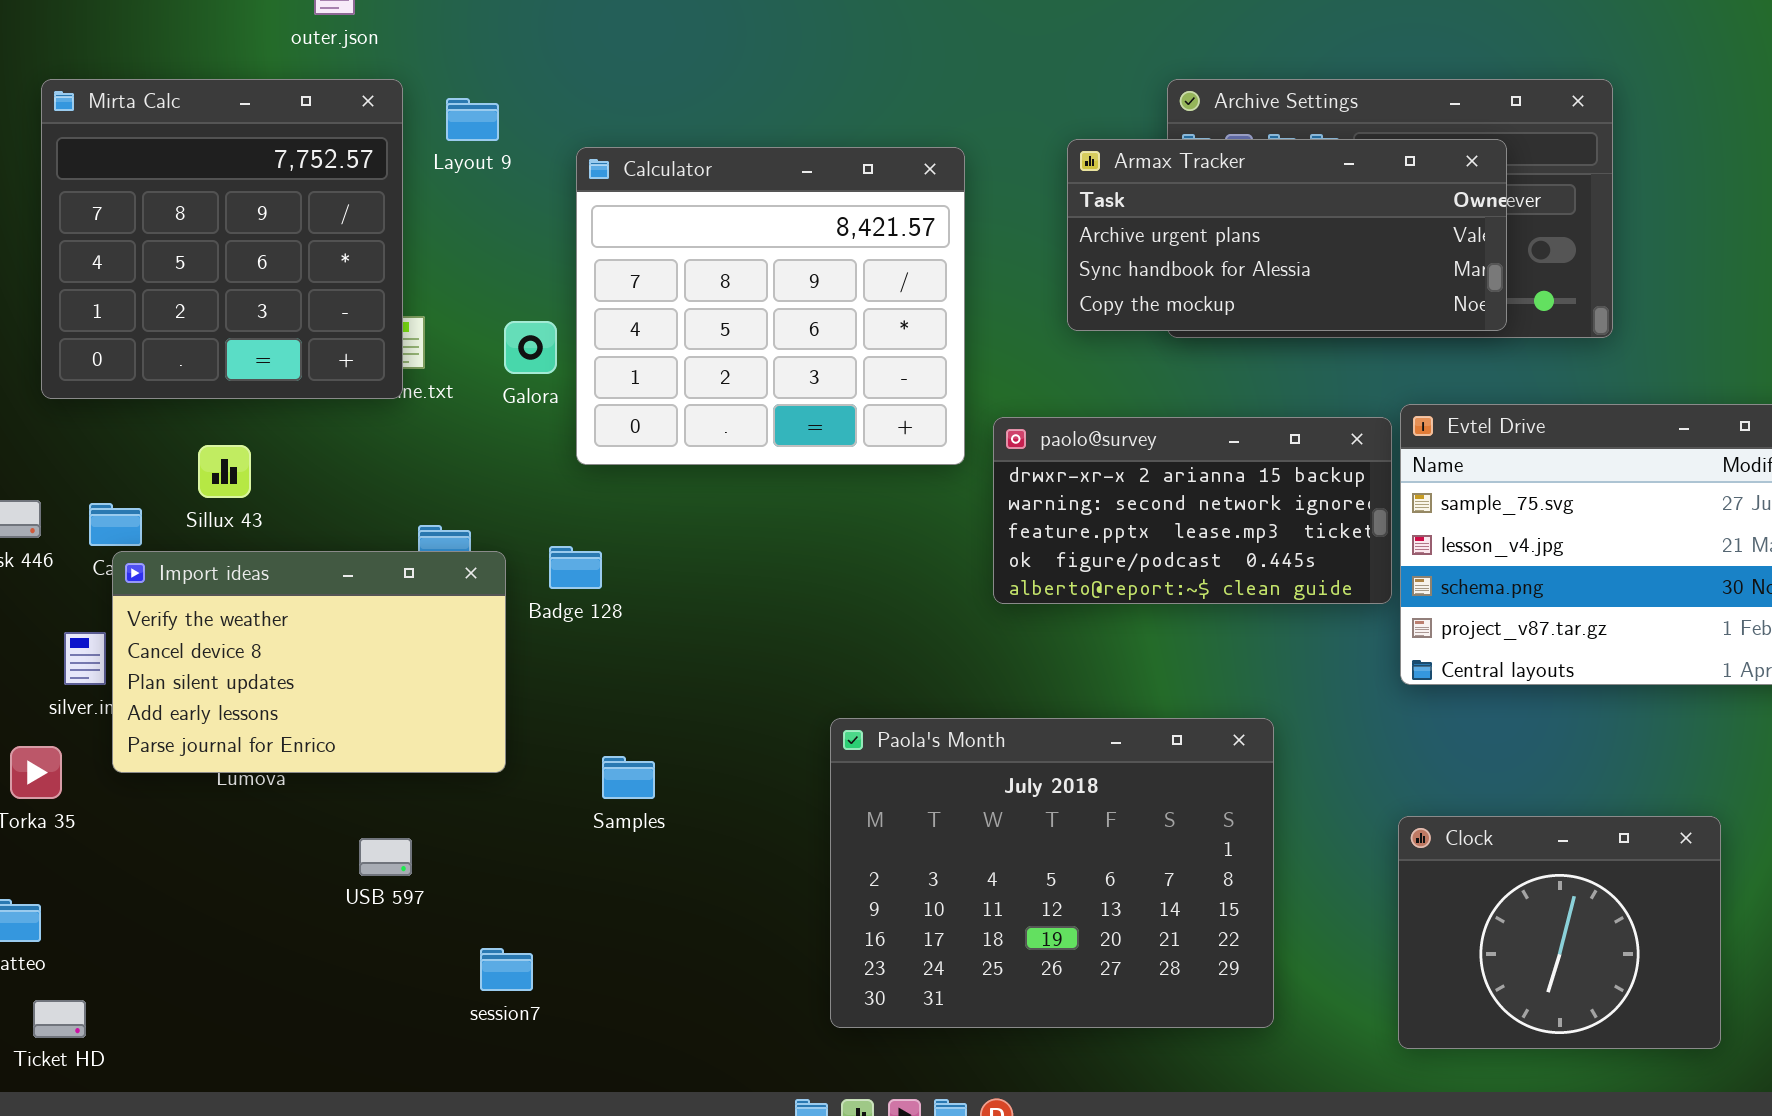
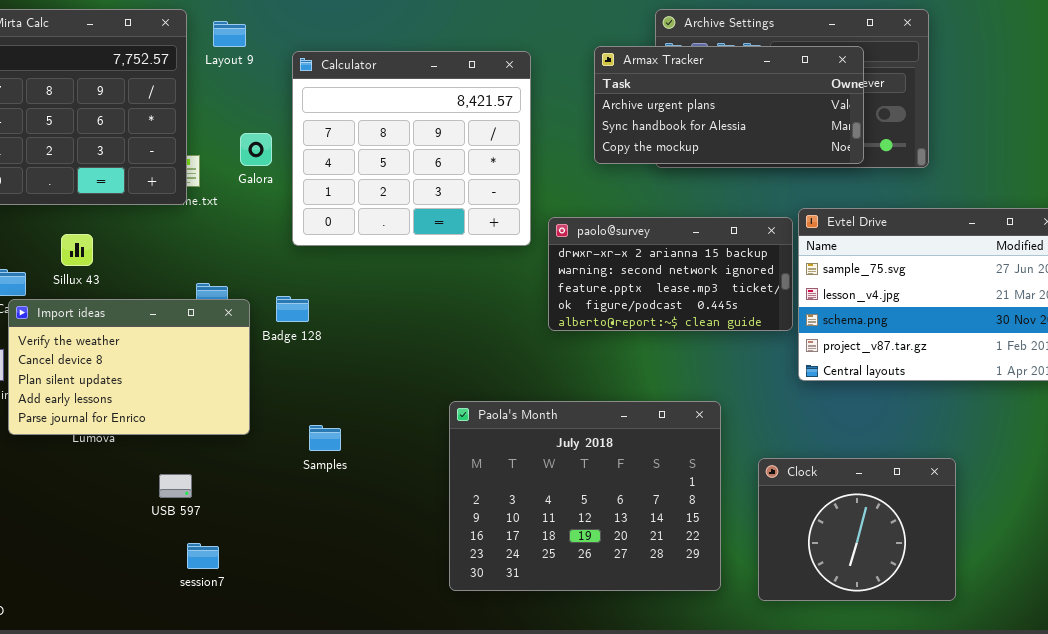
Galora: [504,321,557,374] -> [240,133,272,166], moved
Clock: [1398,816,1721,1049] -> [758,458,956,601], moved
session7: [480,948,533,991] -> [187,543,219,569], moved

